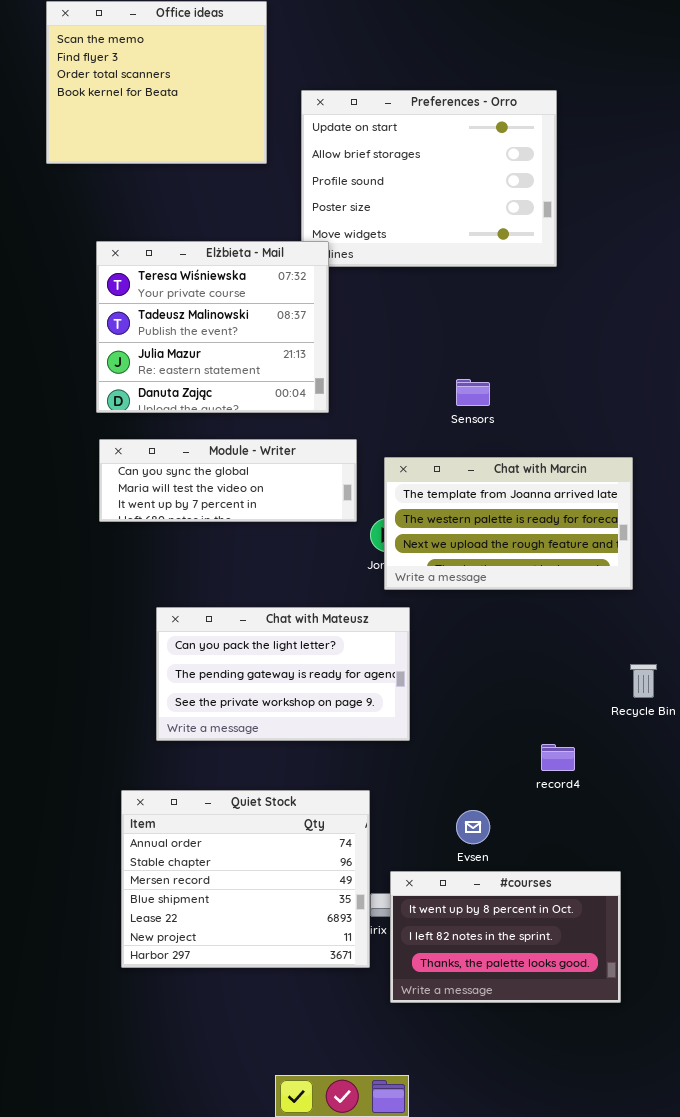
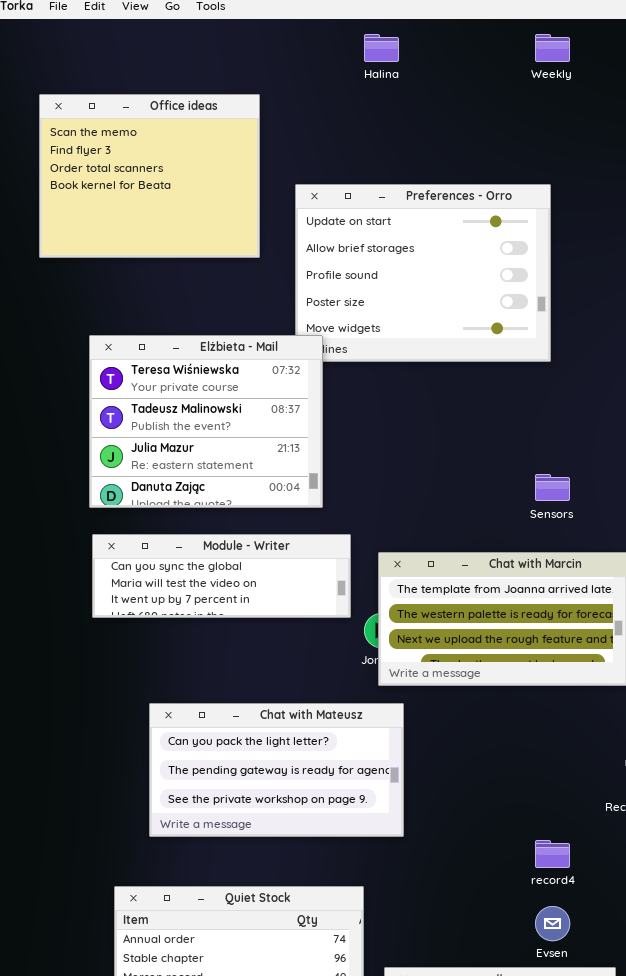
Sensors: [456,379,490,406] -> [535,474,570,501], moved
Evsen: [456,810,490,844] -> [535,906,570,941], moved

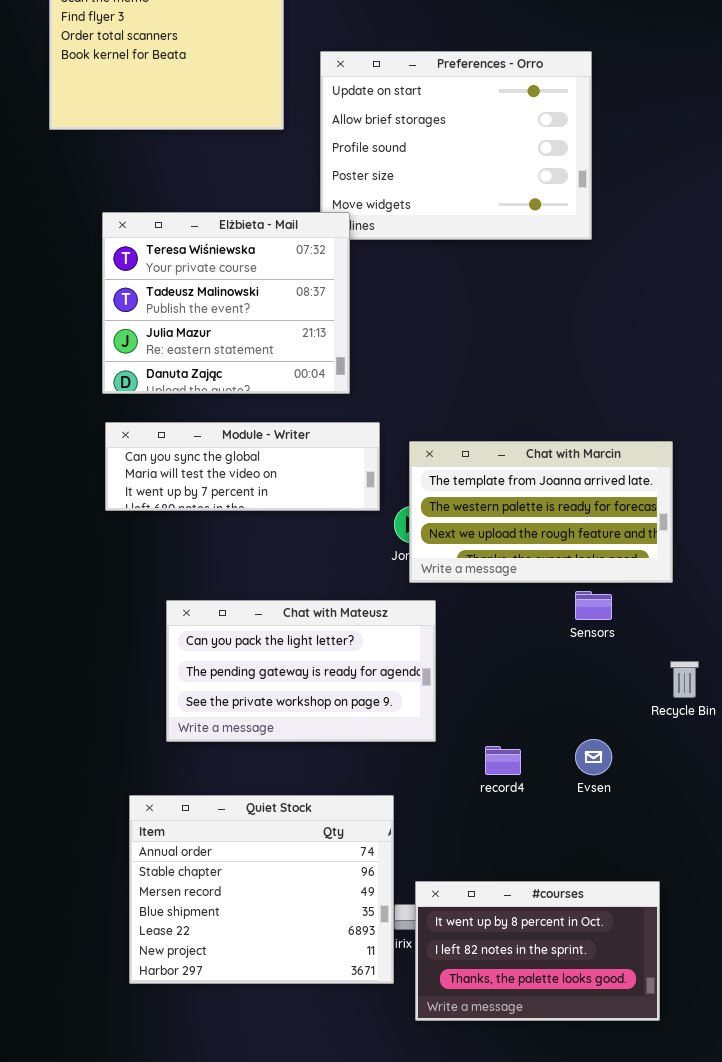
Sensors: [535,474,570,501] -> [575,591,612,620], moved
record4: [535,840,570,868] -> [485,746,521,775], moved
Evsen: [535,906,570,941] -> [575,739,612,775], moved

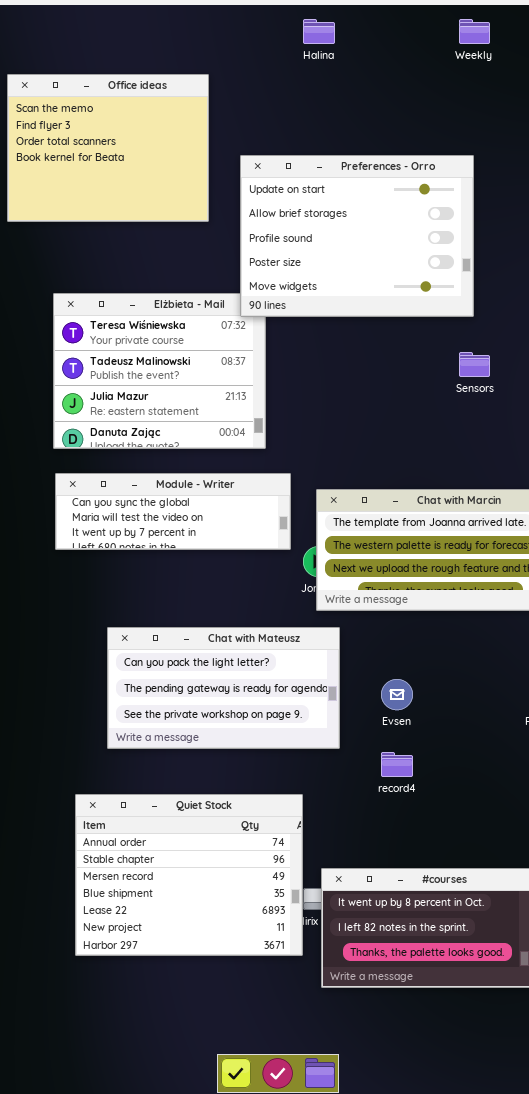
Preferences - Orro: [320,51,592,240] -> [240,155,474,317], raised
Sensors: [575,591,612,620] -> [459,352,490,377], moved
Evsen: [575,739,612,775] -> [381,679,413,710], moved

